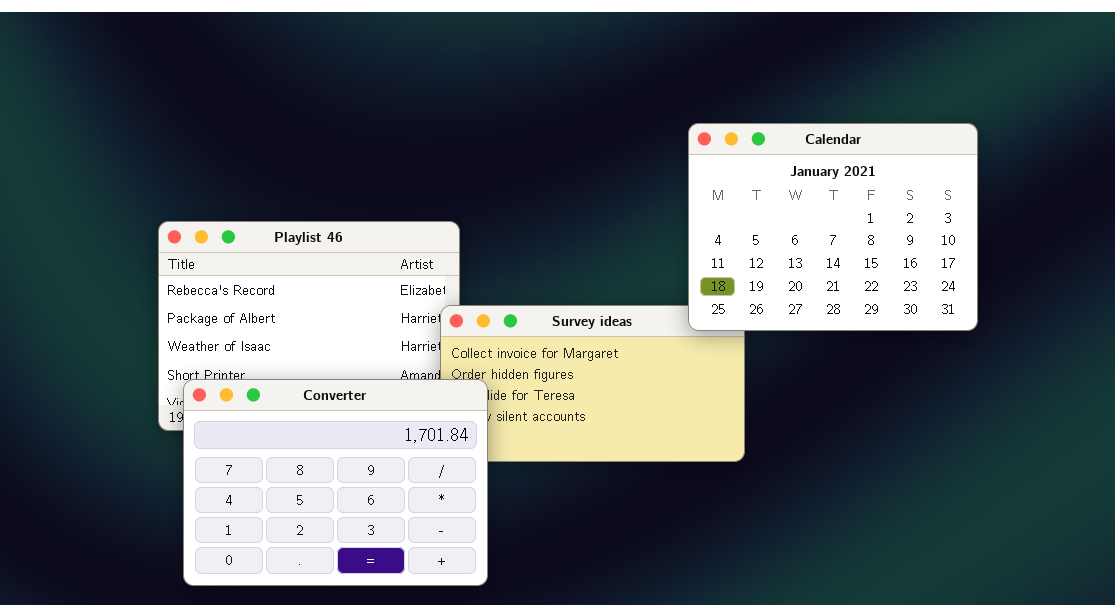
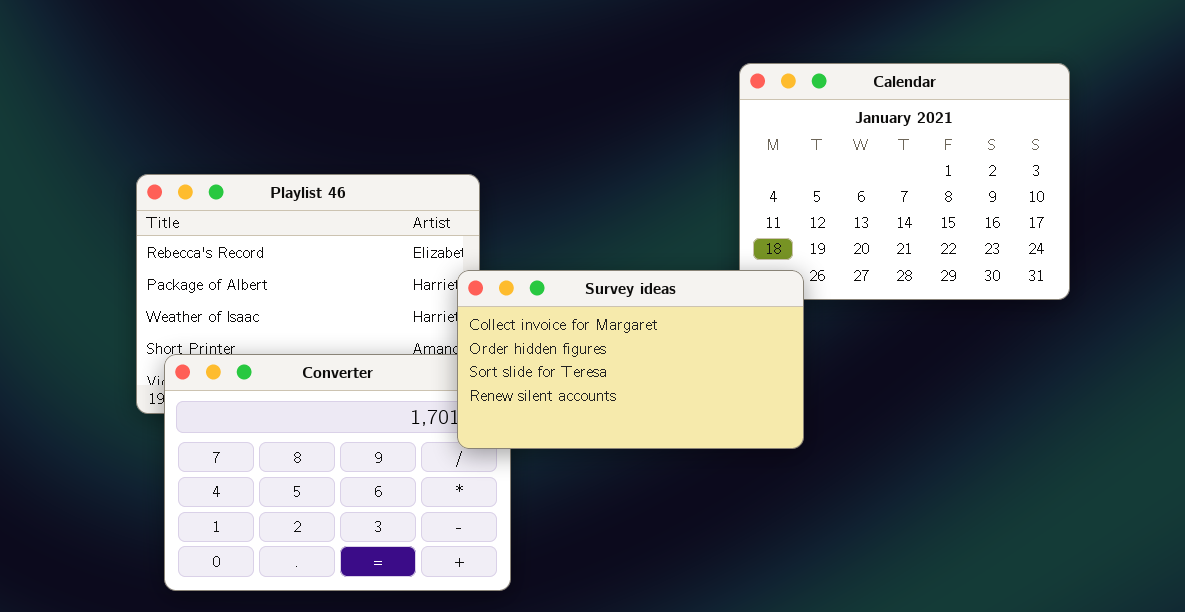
Survey ideas: [440,305,745,462] -> [457,270,804,449], raised

